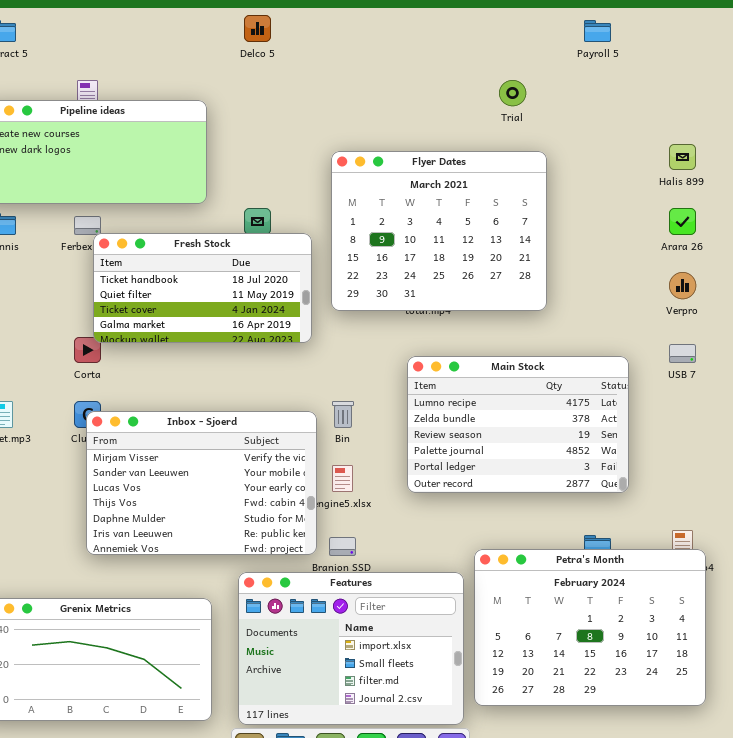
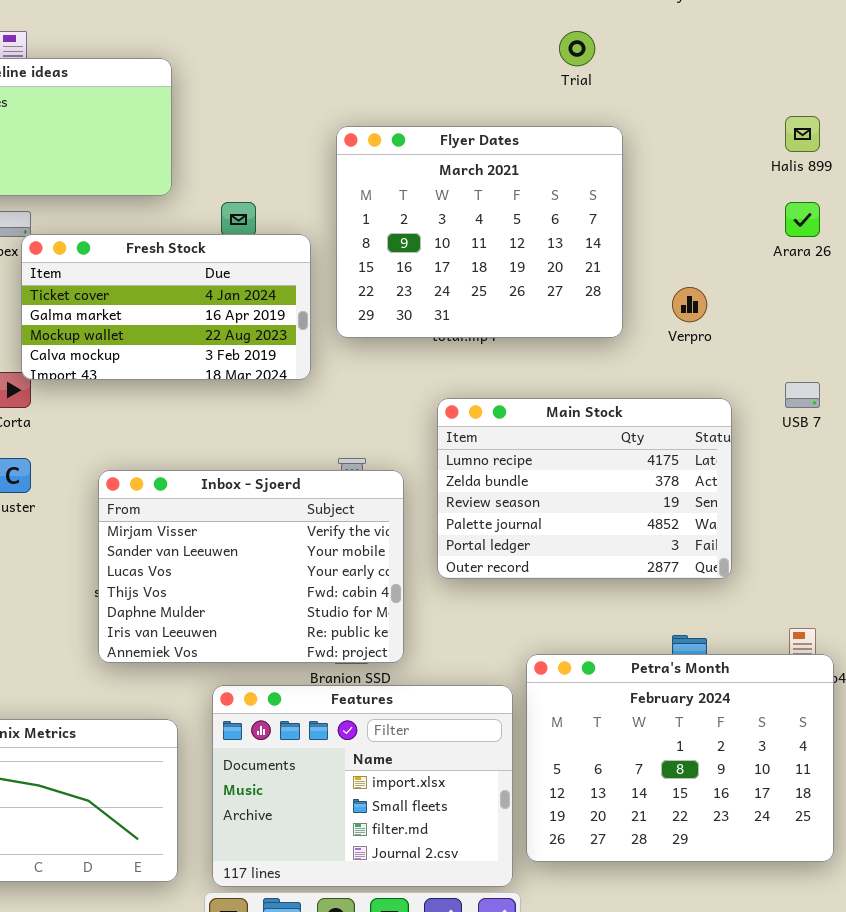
Fresh Stock: [93,233,312,343] -> [21,234,311,380], scrolled down 2 rows
Verpro: [669,272,696,299] -> [672,287,707,322], moved
Inbox - Sjoerd: [86,411,317,555] -> [98,470,404,663], moved

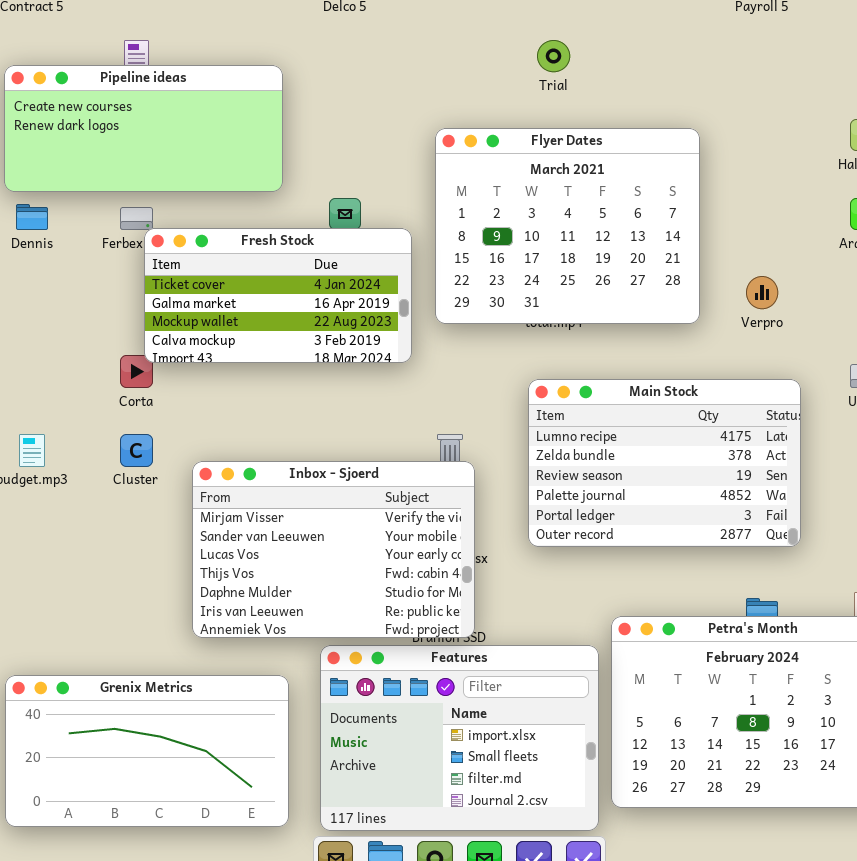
Trial: [559,31,595,66] -> [537,40,570,72], moved
Inbox - Sjoerd: [98,470,404,663] -> [192,461,475,638], moved

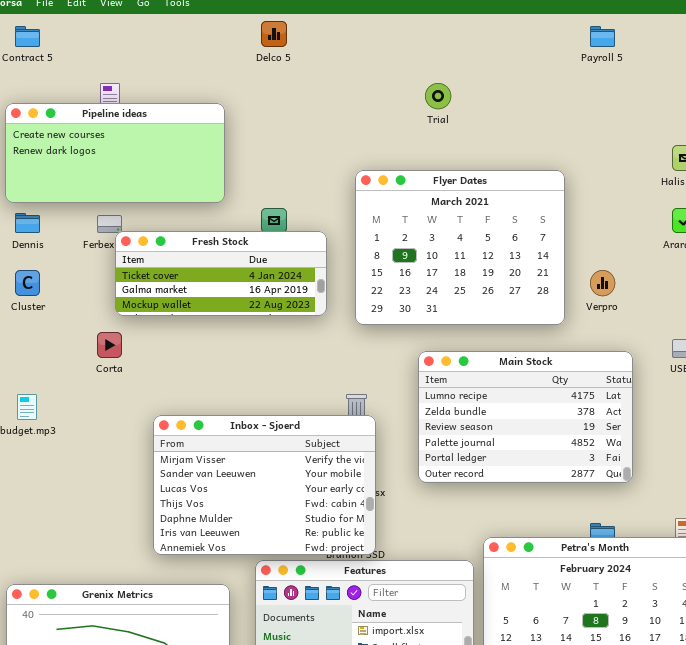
Flyer Dates: [435,128,700,324] -> [355,170,565,325], moved
Fresh Stock: [144,228,412,363] -> [115,231,327,316], resized
Cluster: [120,434,153,467] -> [15,270,40,296], moved

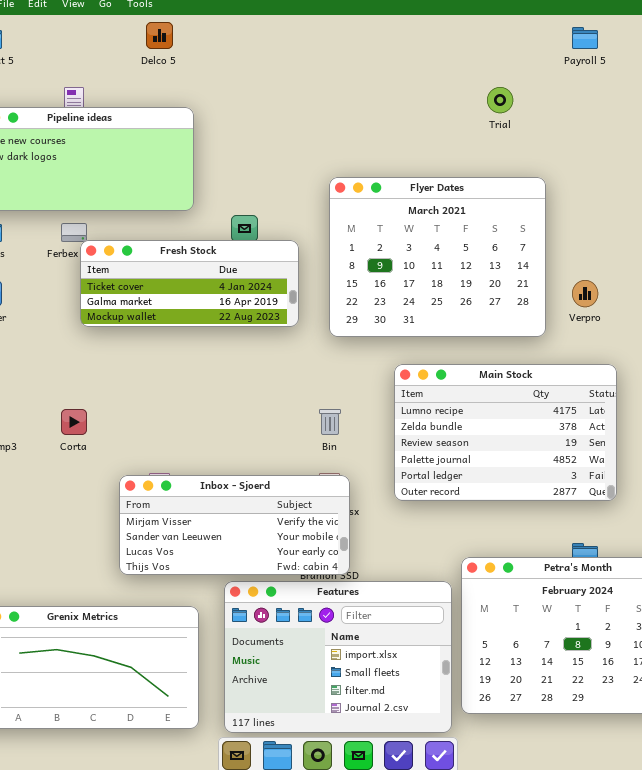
Delco 5: [261,21,287,47] -> [146,22,173,49], moved
Trial: [425,83,451,109] -> [487,87,513,113], moved
Corta: [97,332,122,358] -> [61,409,87,435], moved
Inbox - Sjoerd: [153,415,376,555] -> [119,475,350,575], resized

